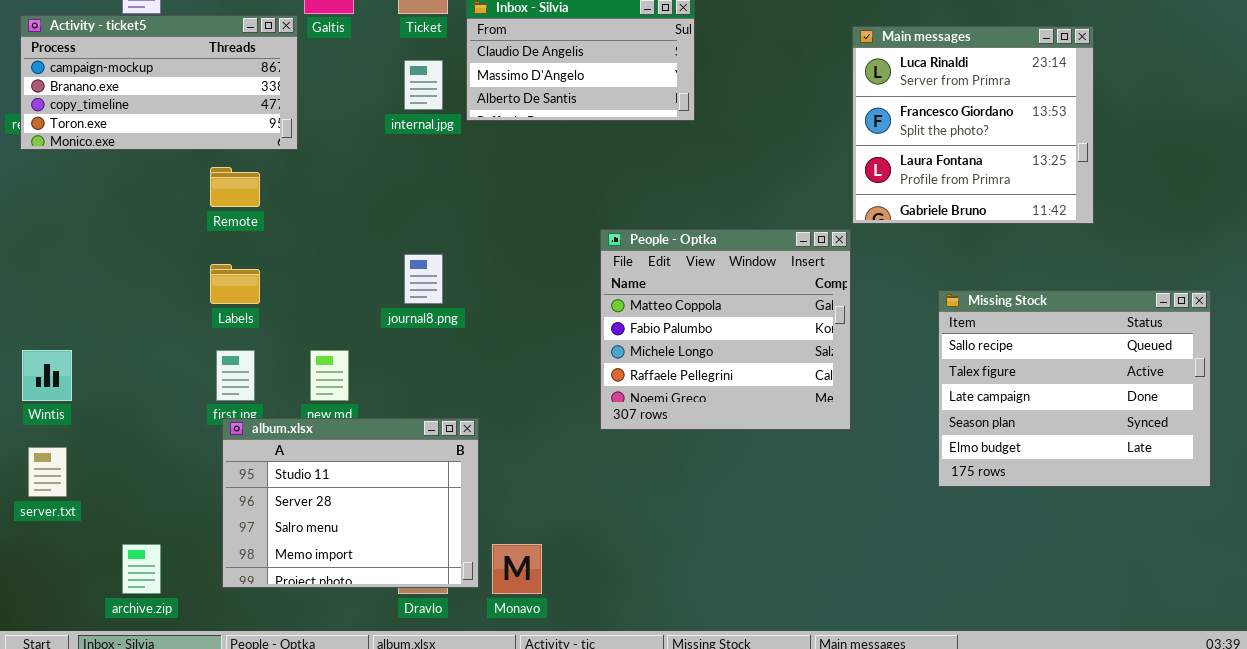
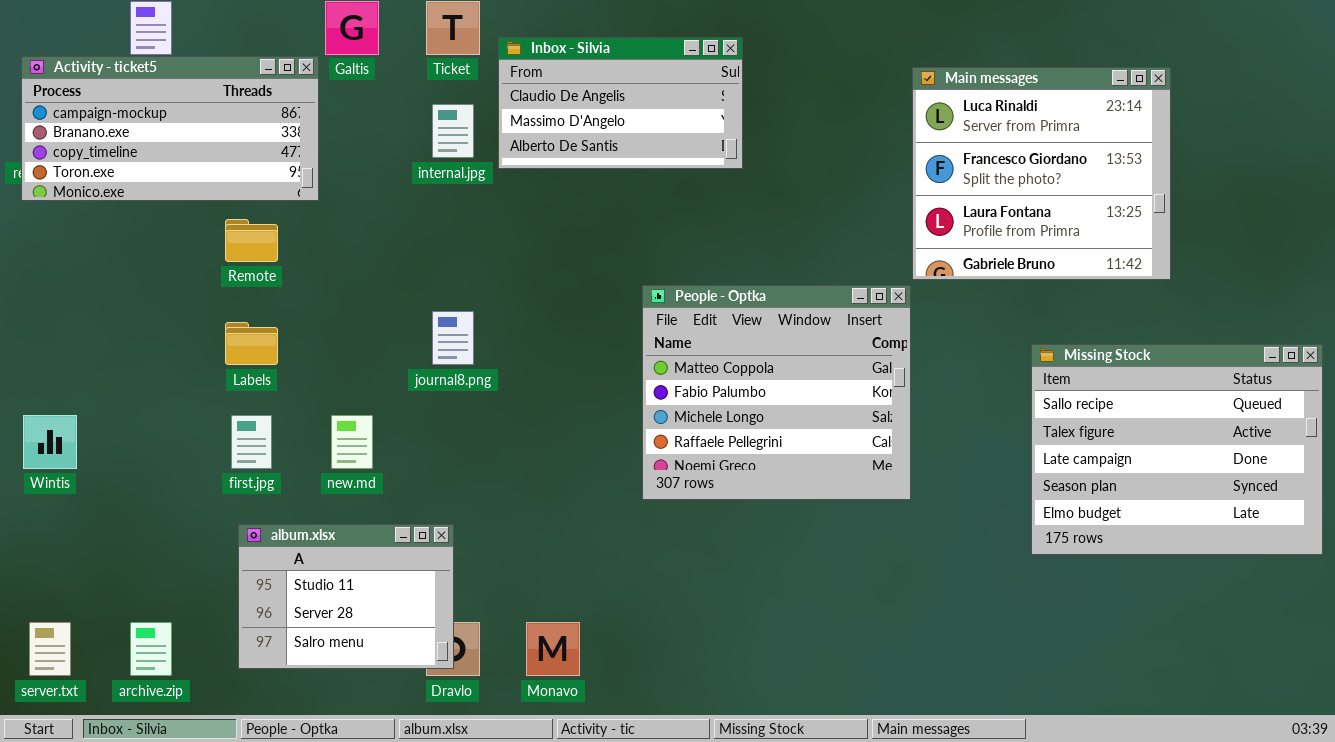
Missing Stock: [938,290,1211,487] -> [1031,344,1323,555], moved
album.xlsx: [222,418,479,588] -> [238,524,454,669], resized
server.txt: [28,447,67,497] -> [29,622,71,676], moved

